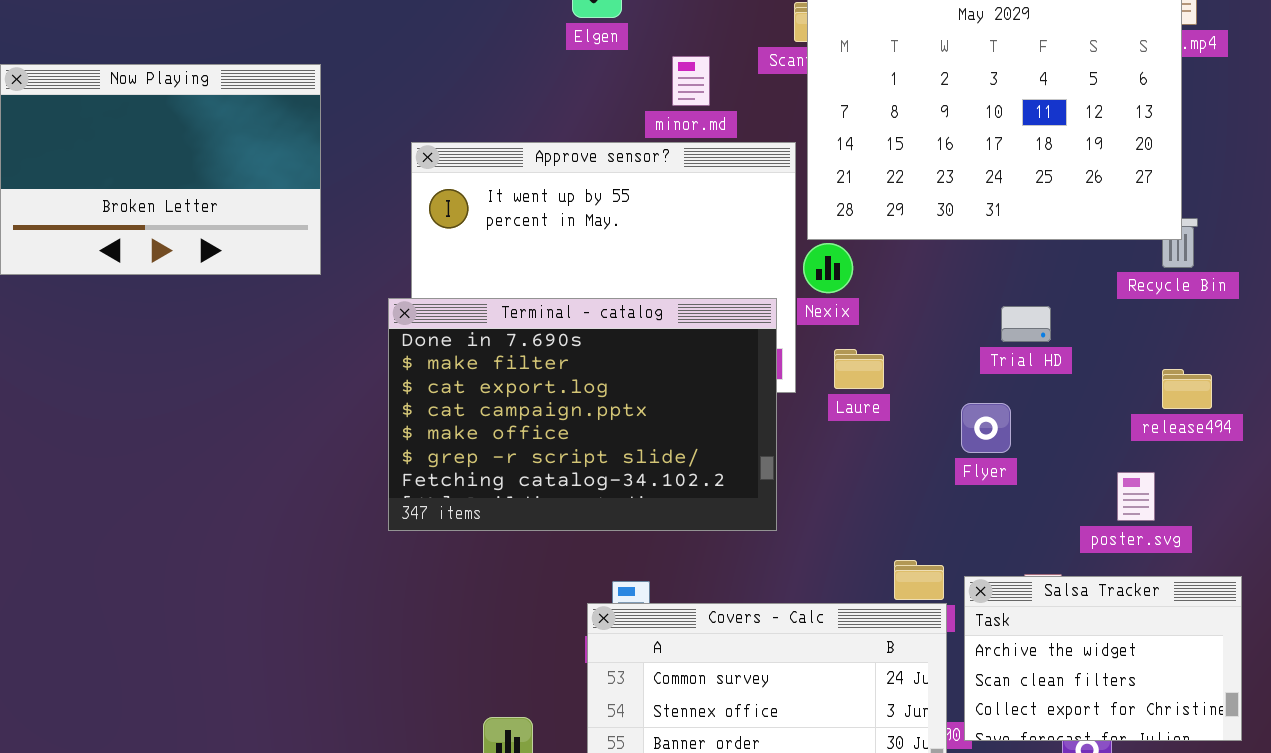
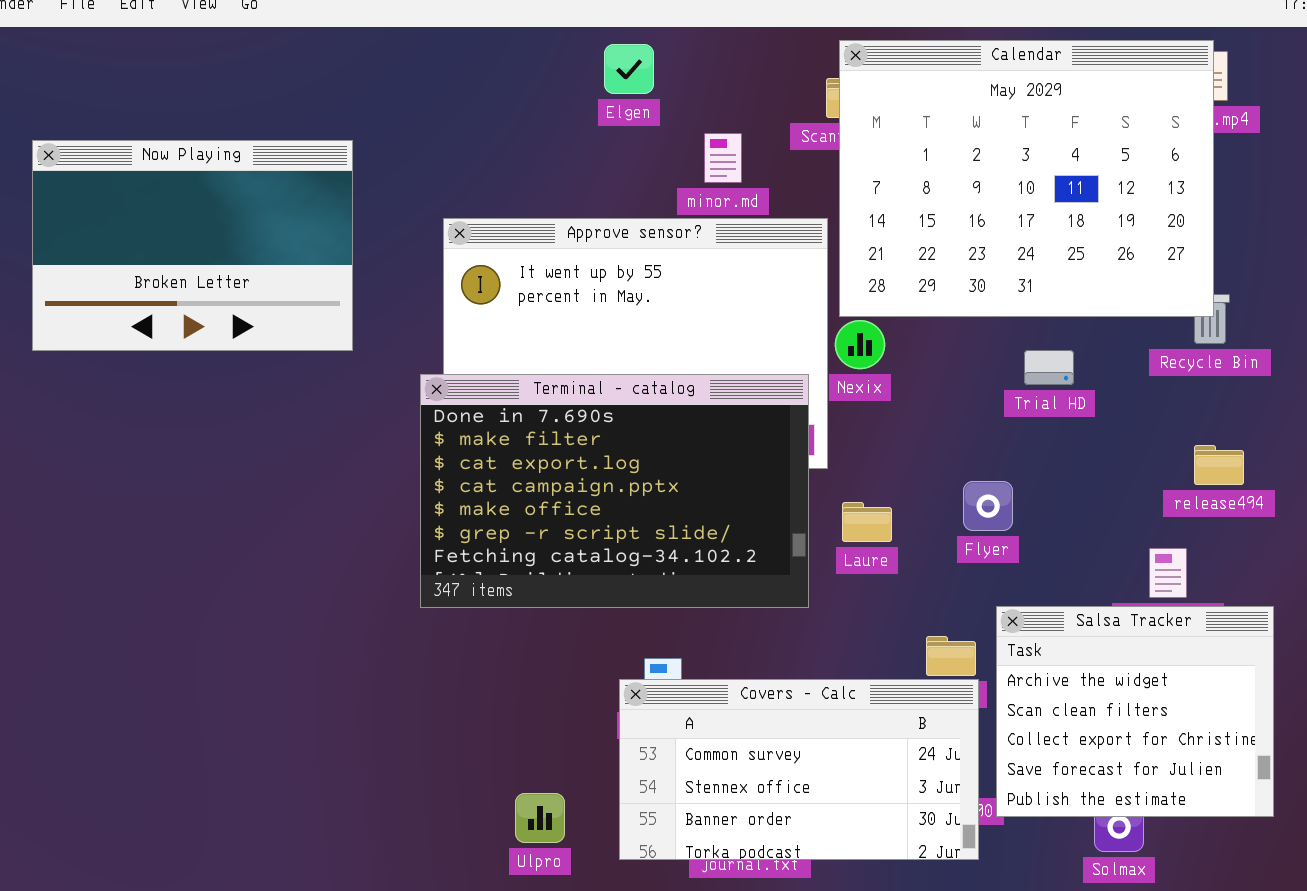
Trial HD: [1001,306,1051,342] -> [1024,350,1074,385], moved
Laure: [834,349,884,389] -> [842,502,892,542], moved
Flyer: [961,403,1011,453] -> [963,481,1013,531], moved
Salsa Tracker: [964,576,1242,741] -> [996,606,1274,817], resized

